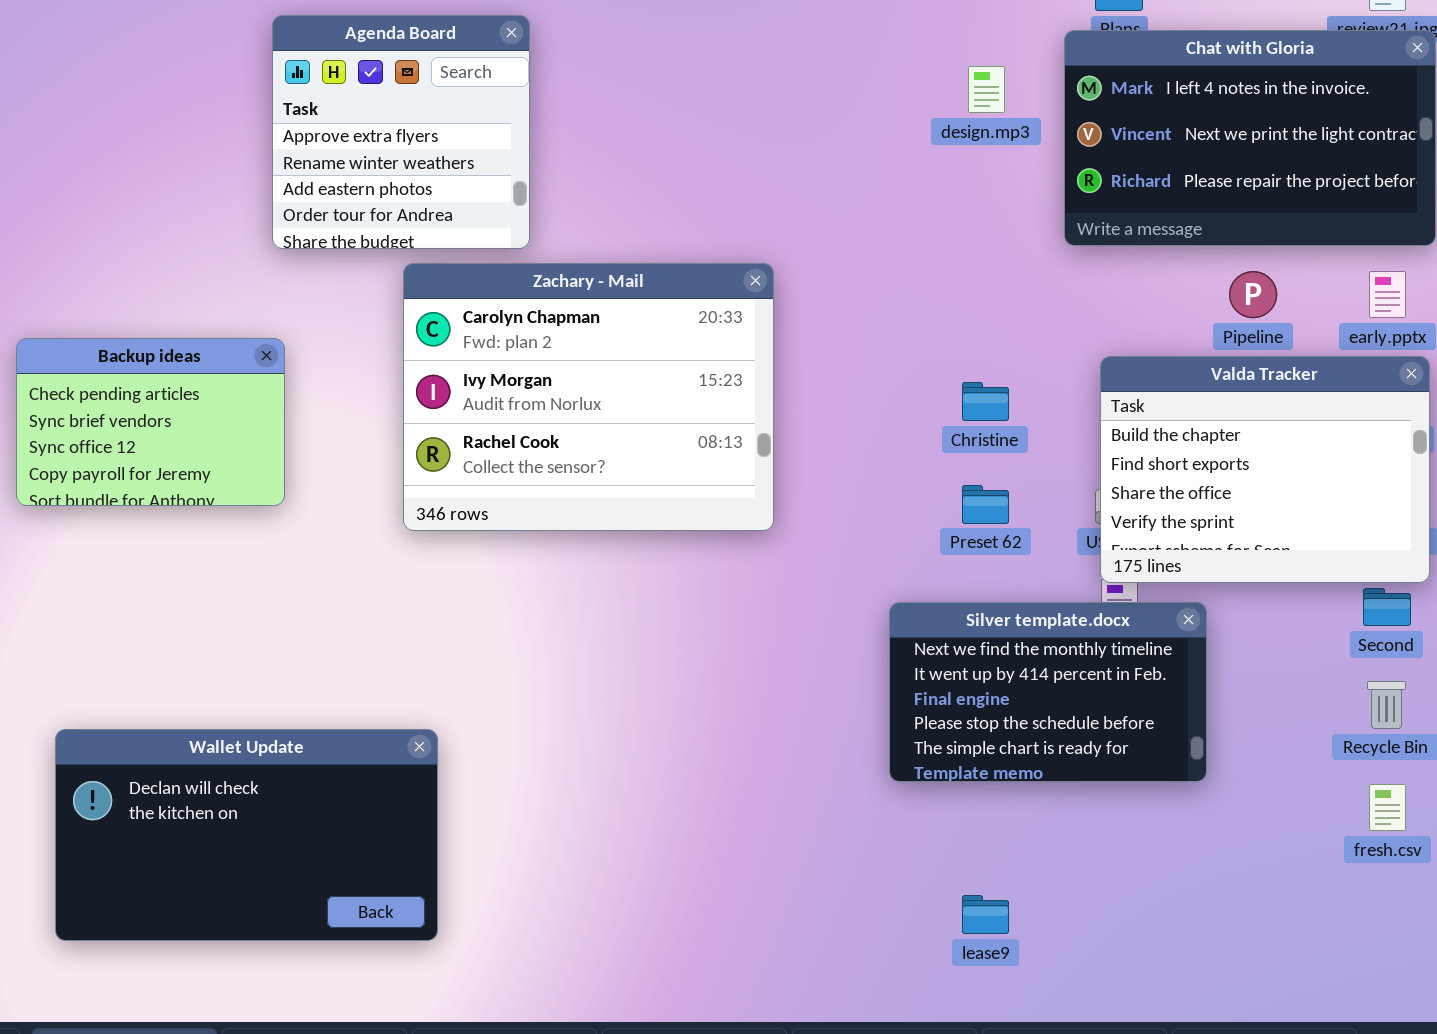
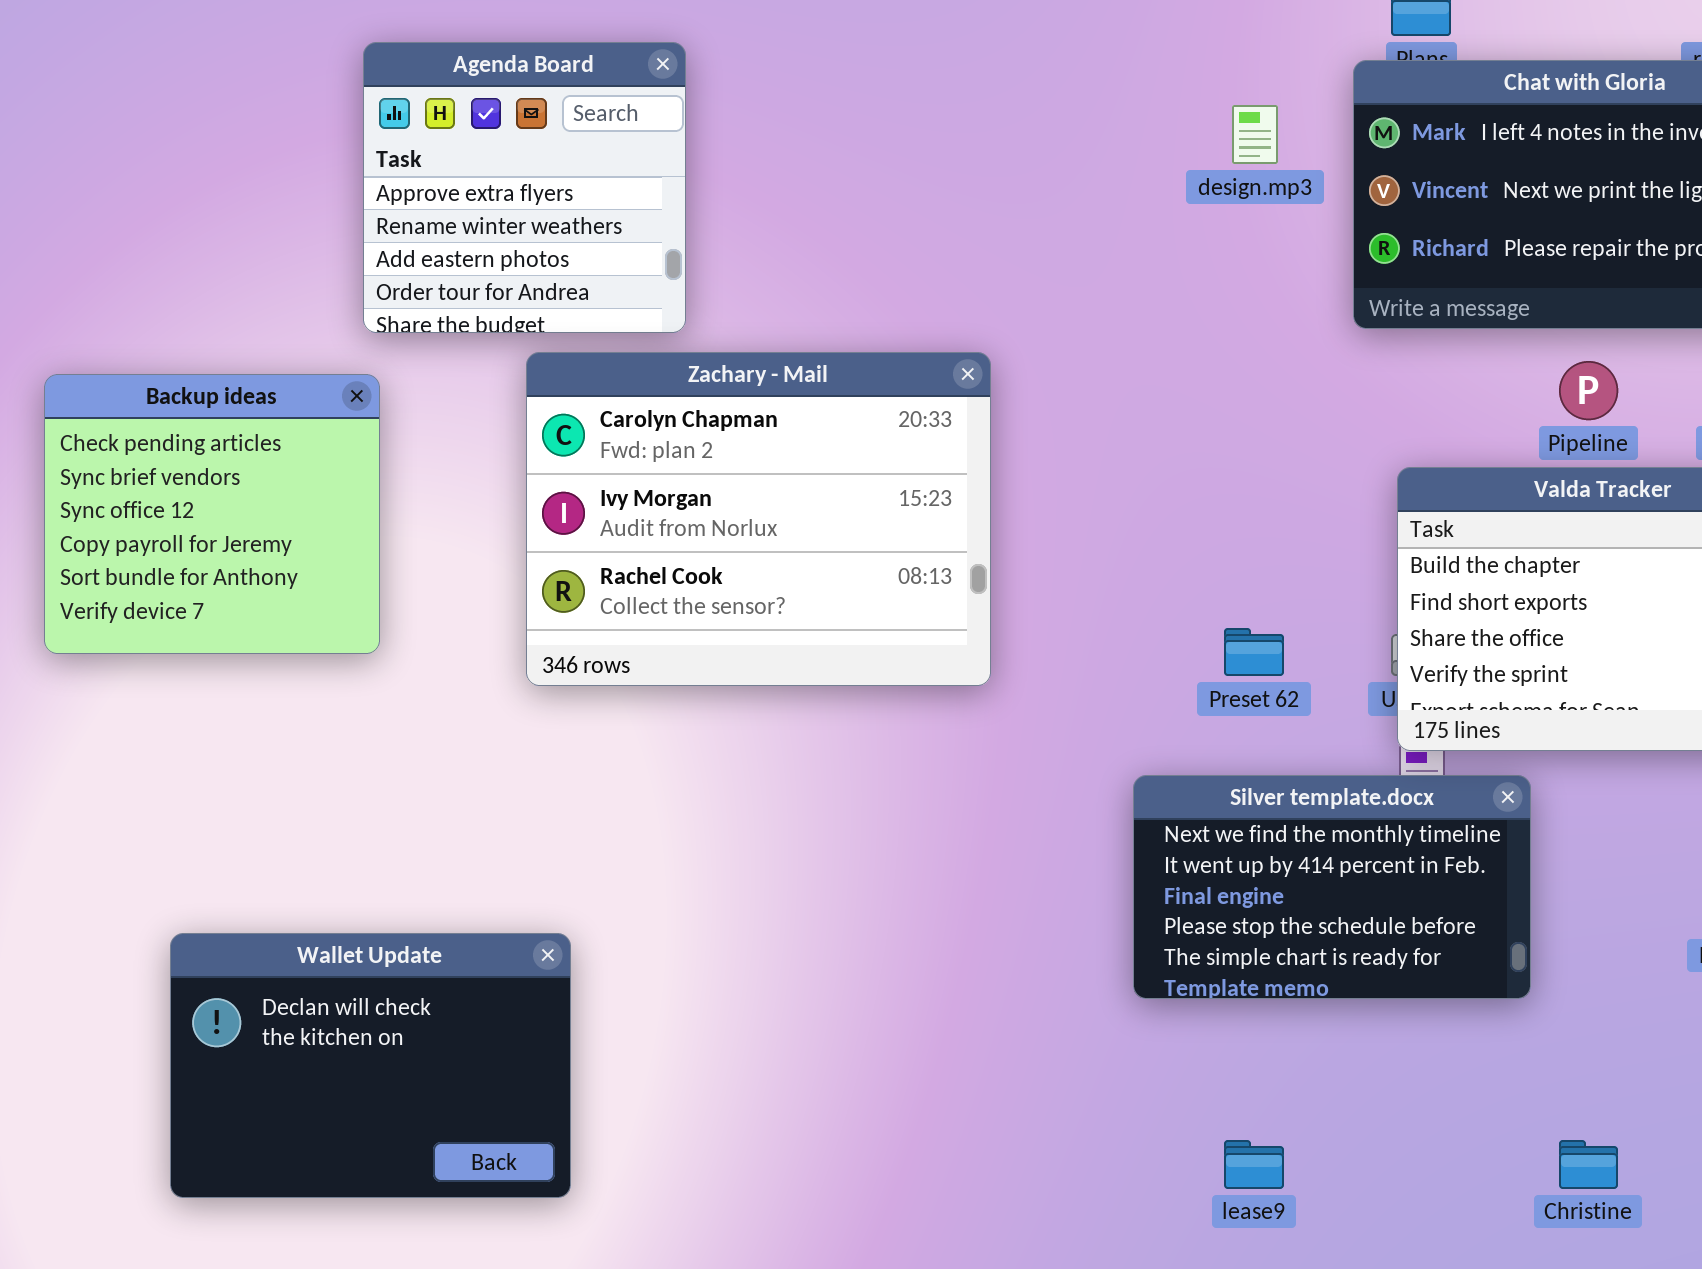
Backup ideas: [16,338,285,506] -> [44,374,380,654], resized
Christine: [962,382,1009,421] -> [1559,1140,1618,1189], moved
Wallet Update: [55,729,438,941] -> [170,933,571,1198], resized

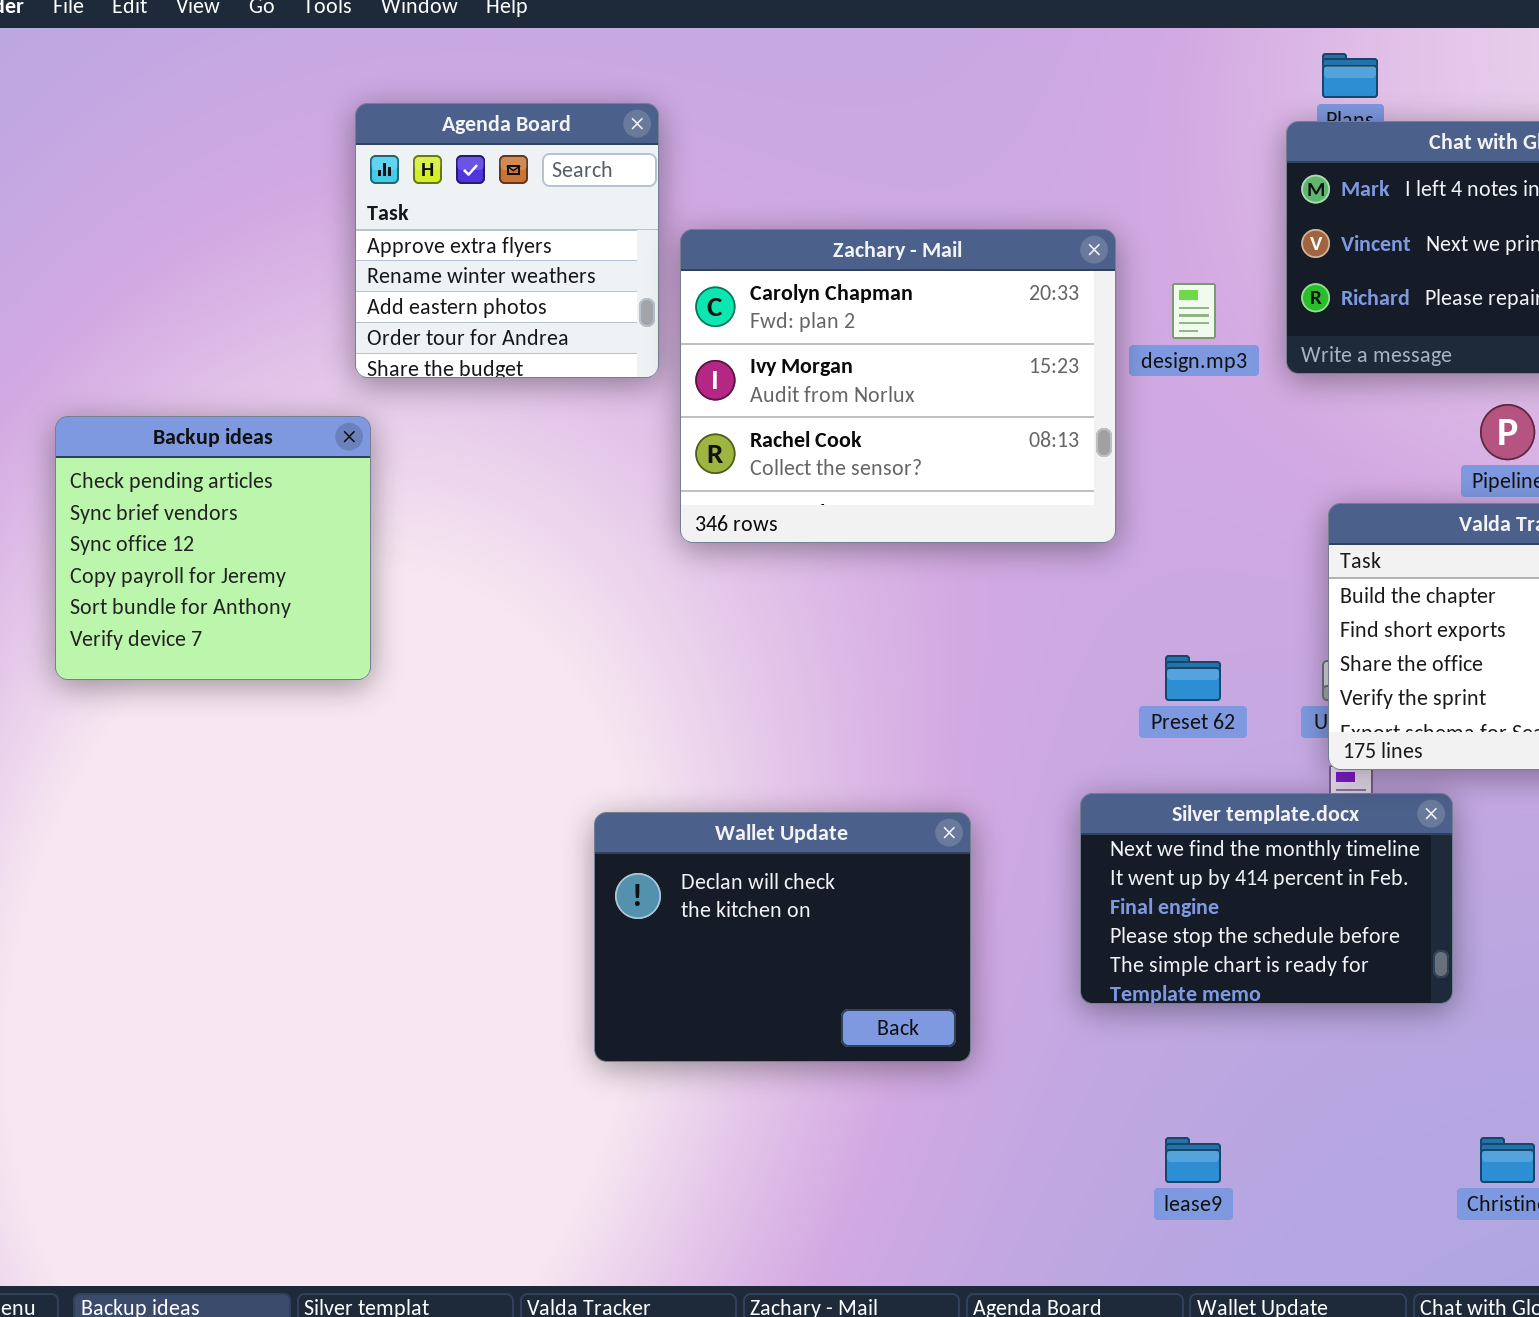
design.mp3: [1232,105,1278,164] -> [1172,283,1216,339], moved
Zachary - Mail: [526,352,991,686] -> [680,229,1116,543], moved
Wallet Update: [170,933,571,1198] -> [594,812,971,1062], moved

